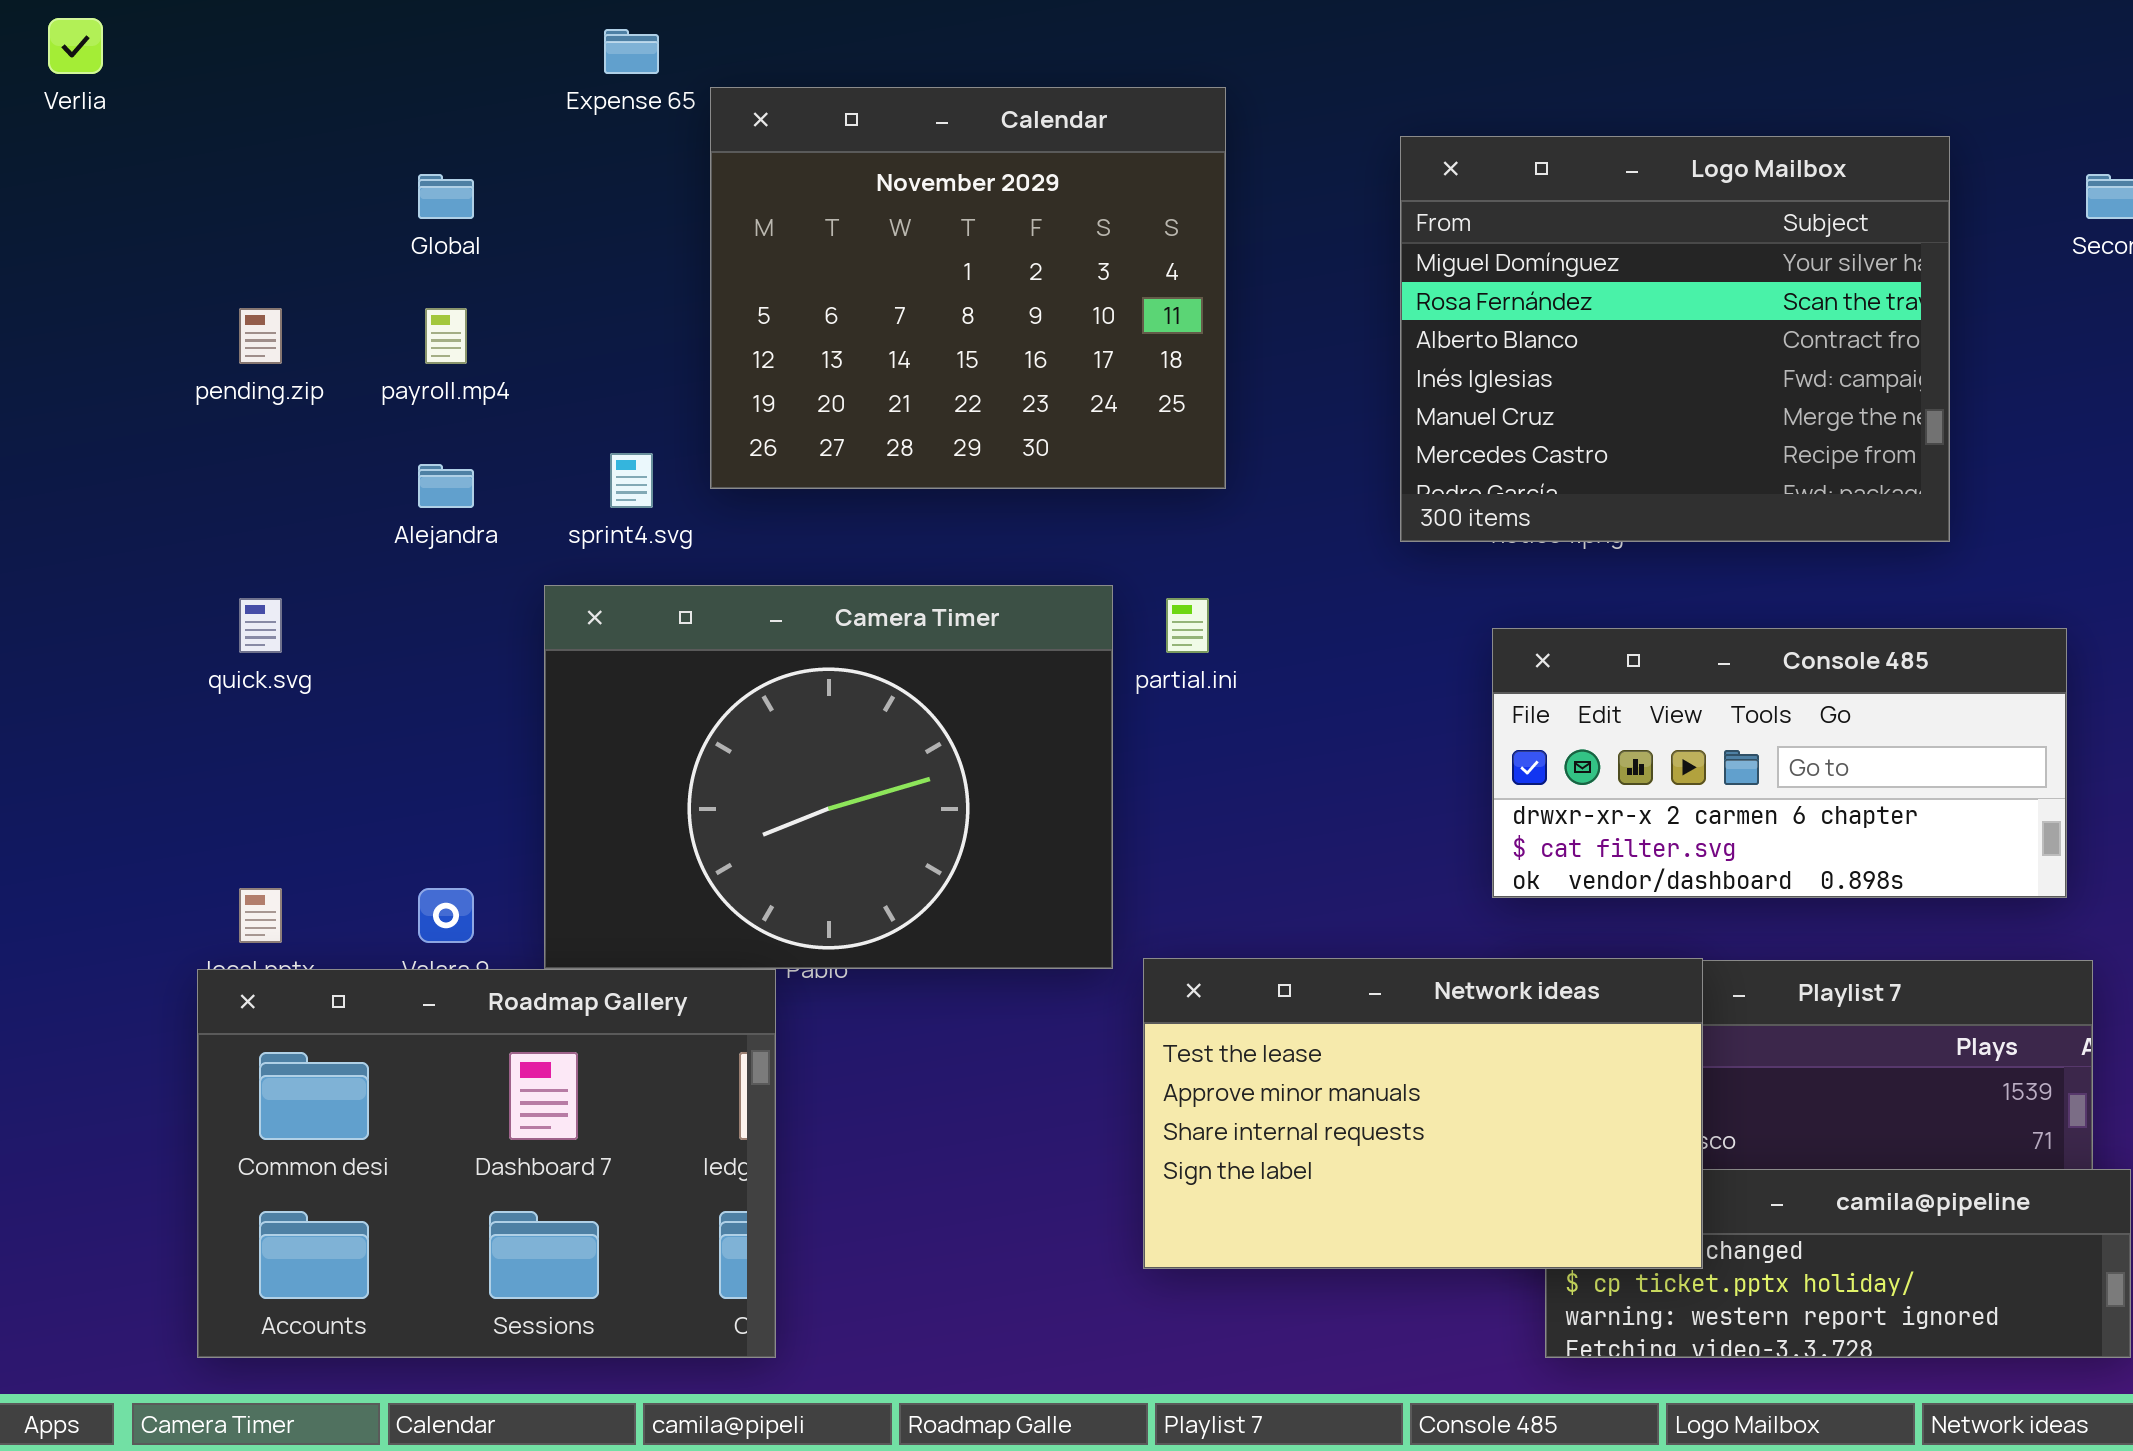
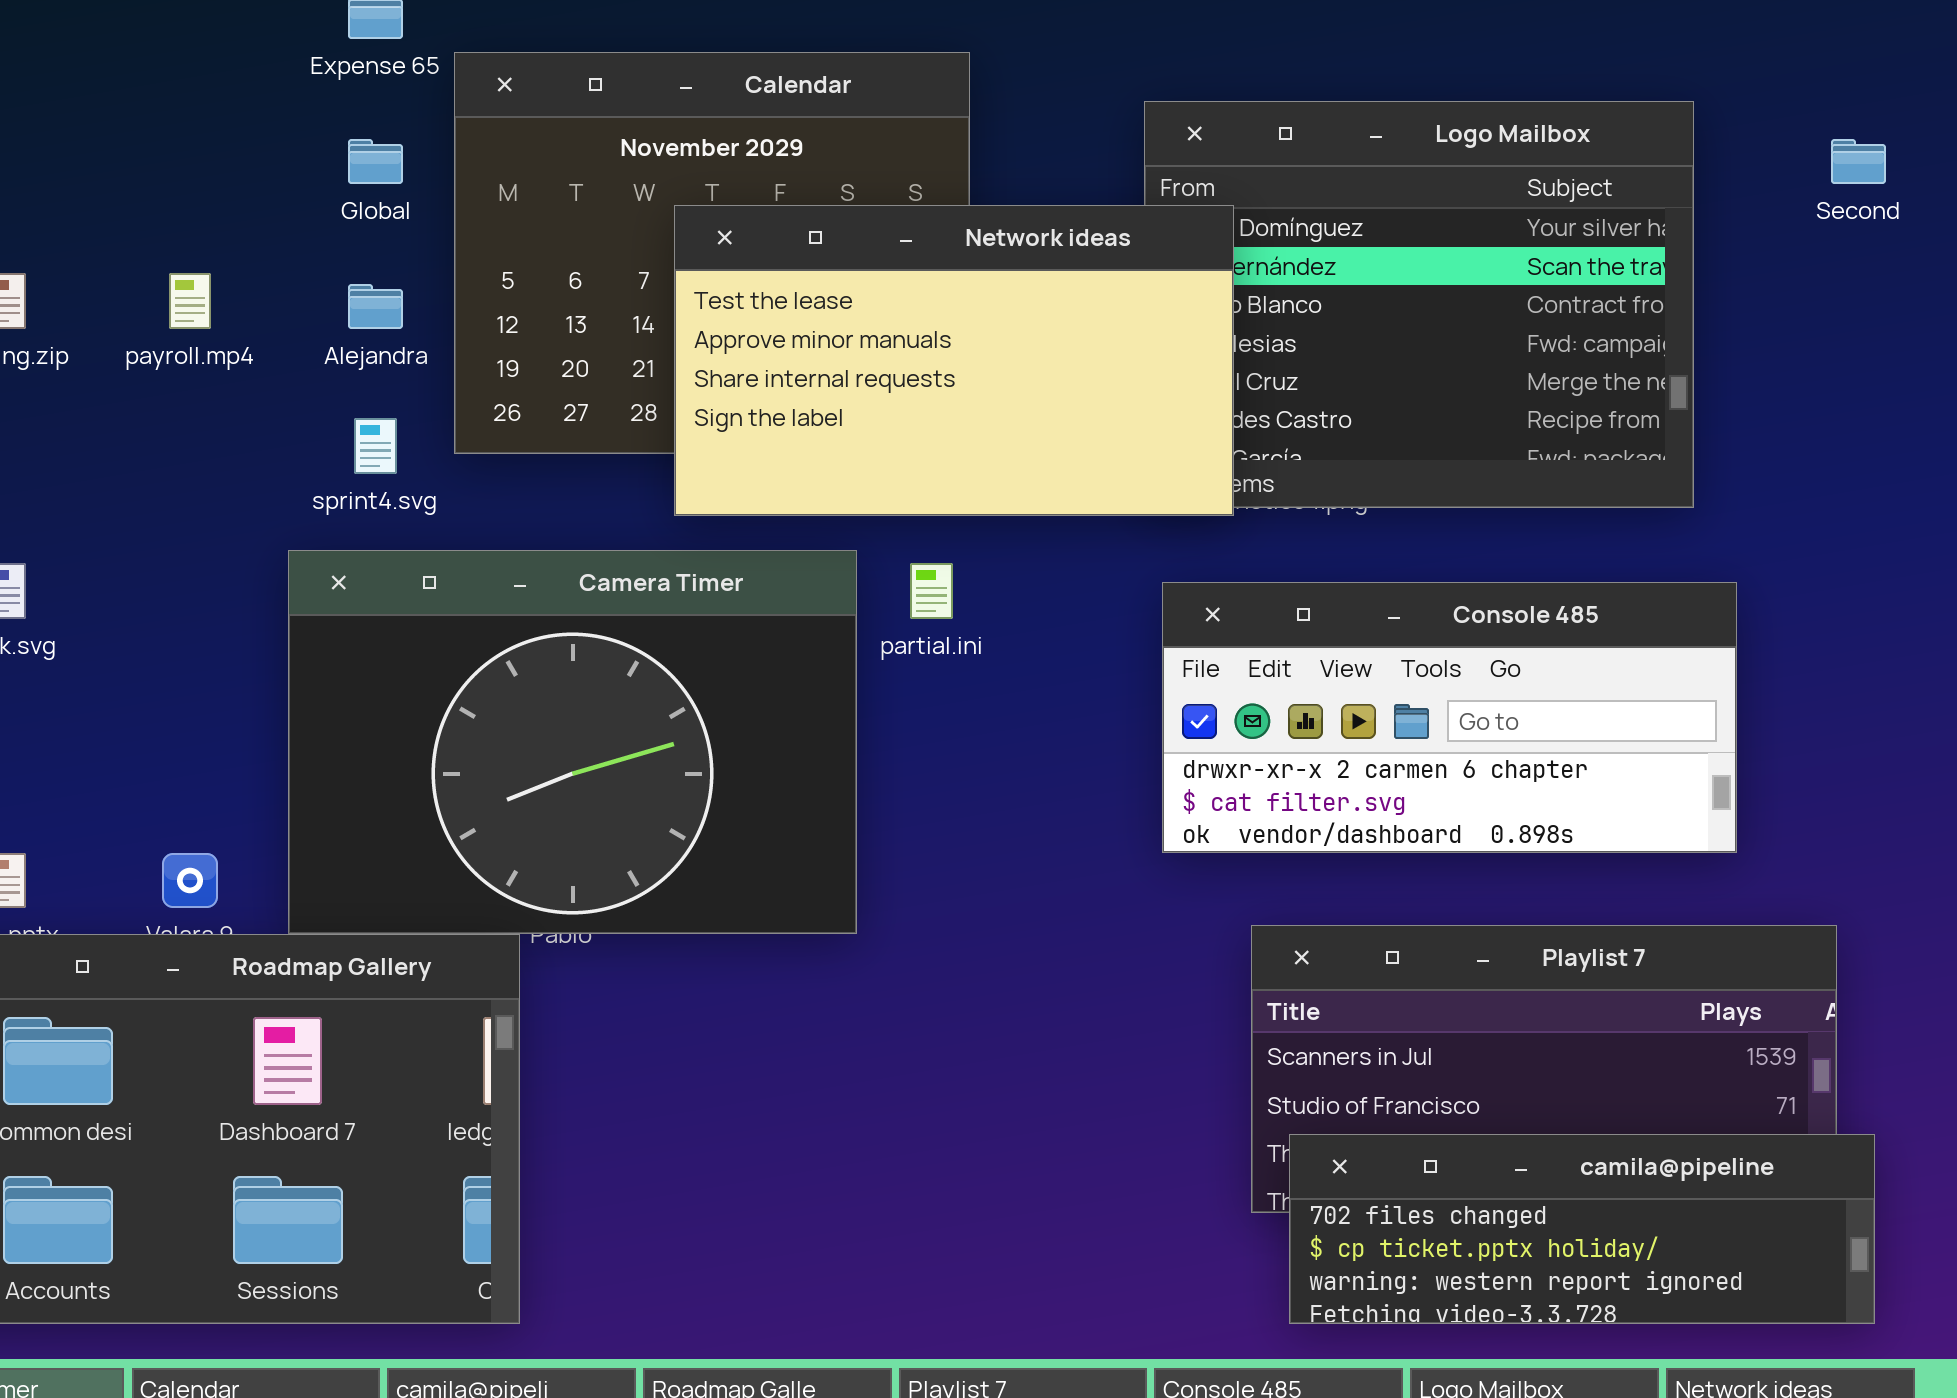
Global: [418,174,474,219] -> [348,139,403,184], moved
Alejandra: [418,464,474,508] -> [348,284,403,329], moved
Console 485: [1492,628,2067,898] -> [1162,582,1737,853], moved
Network ideas: [1143,958,1703,1269] -> [674,205,1234,516], moved

